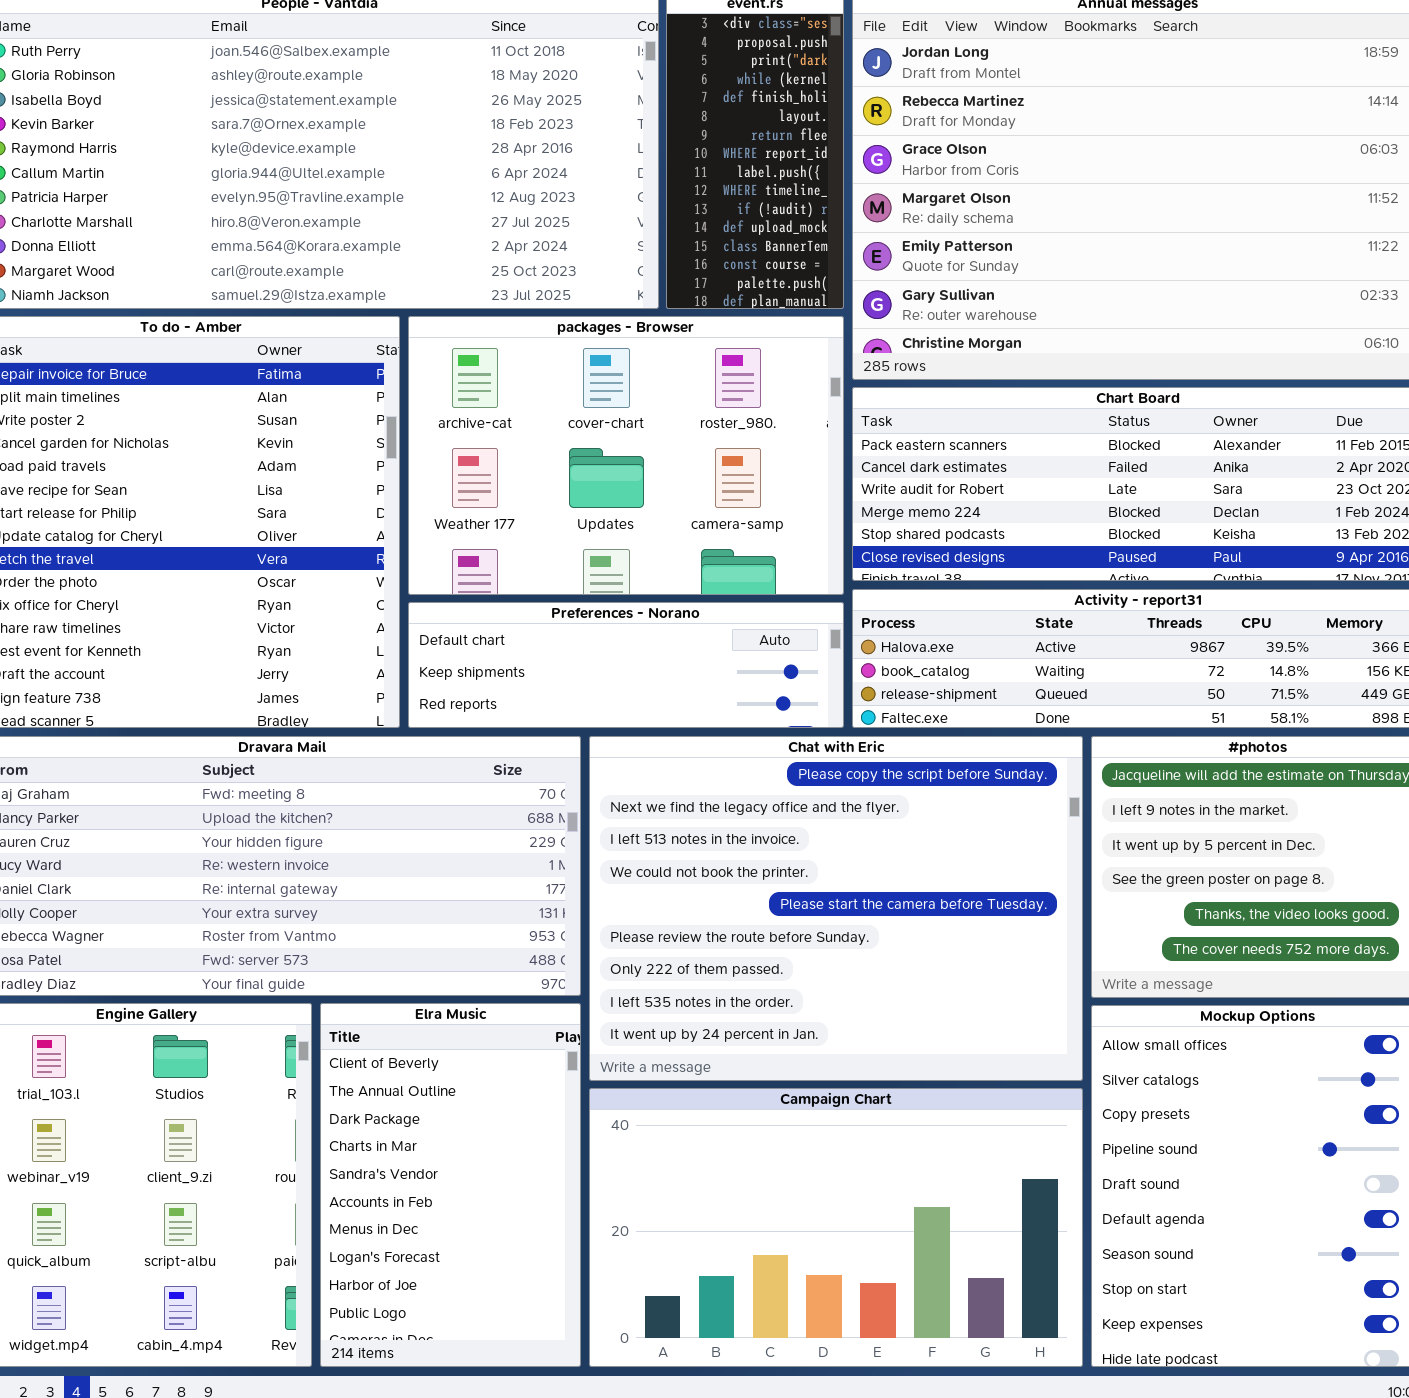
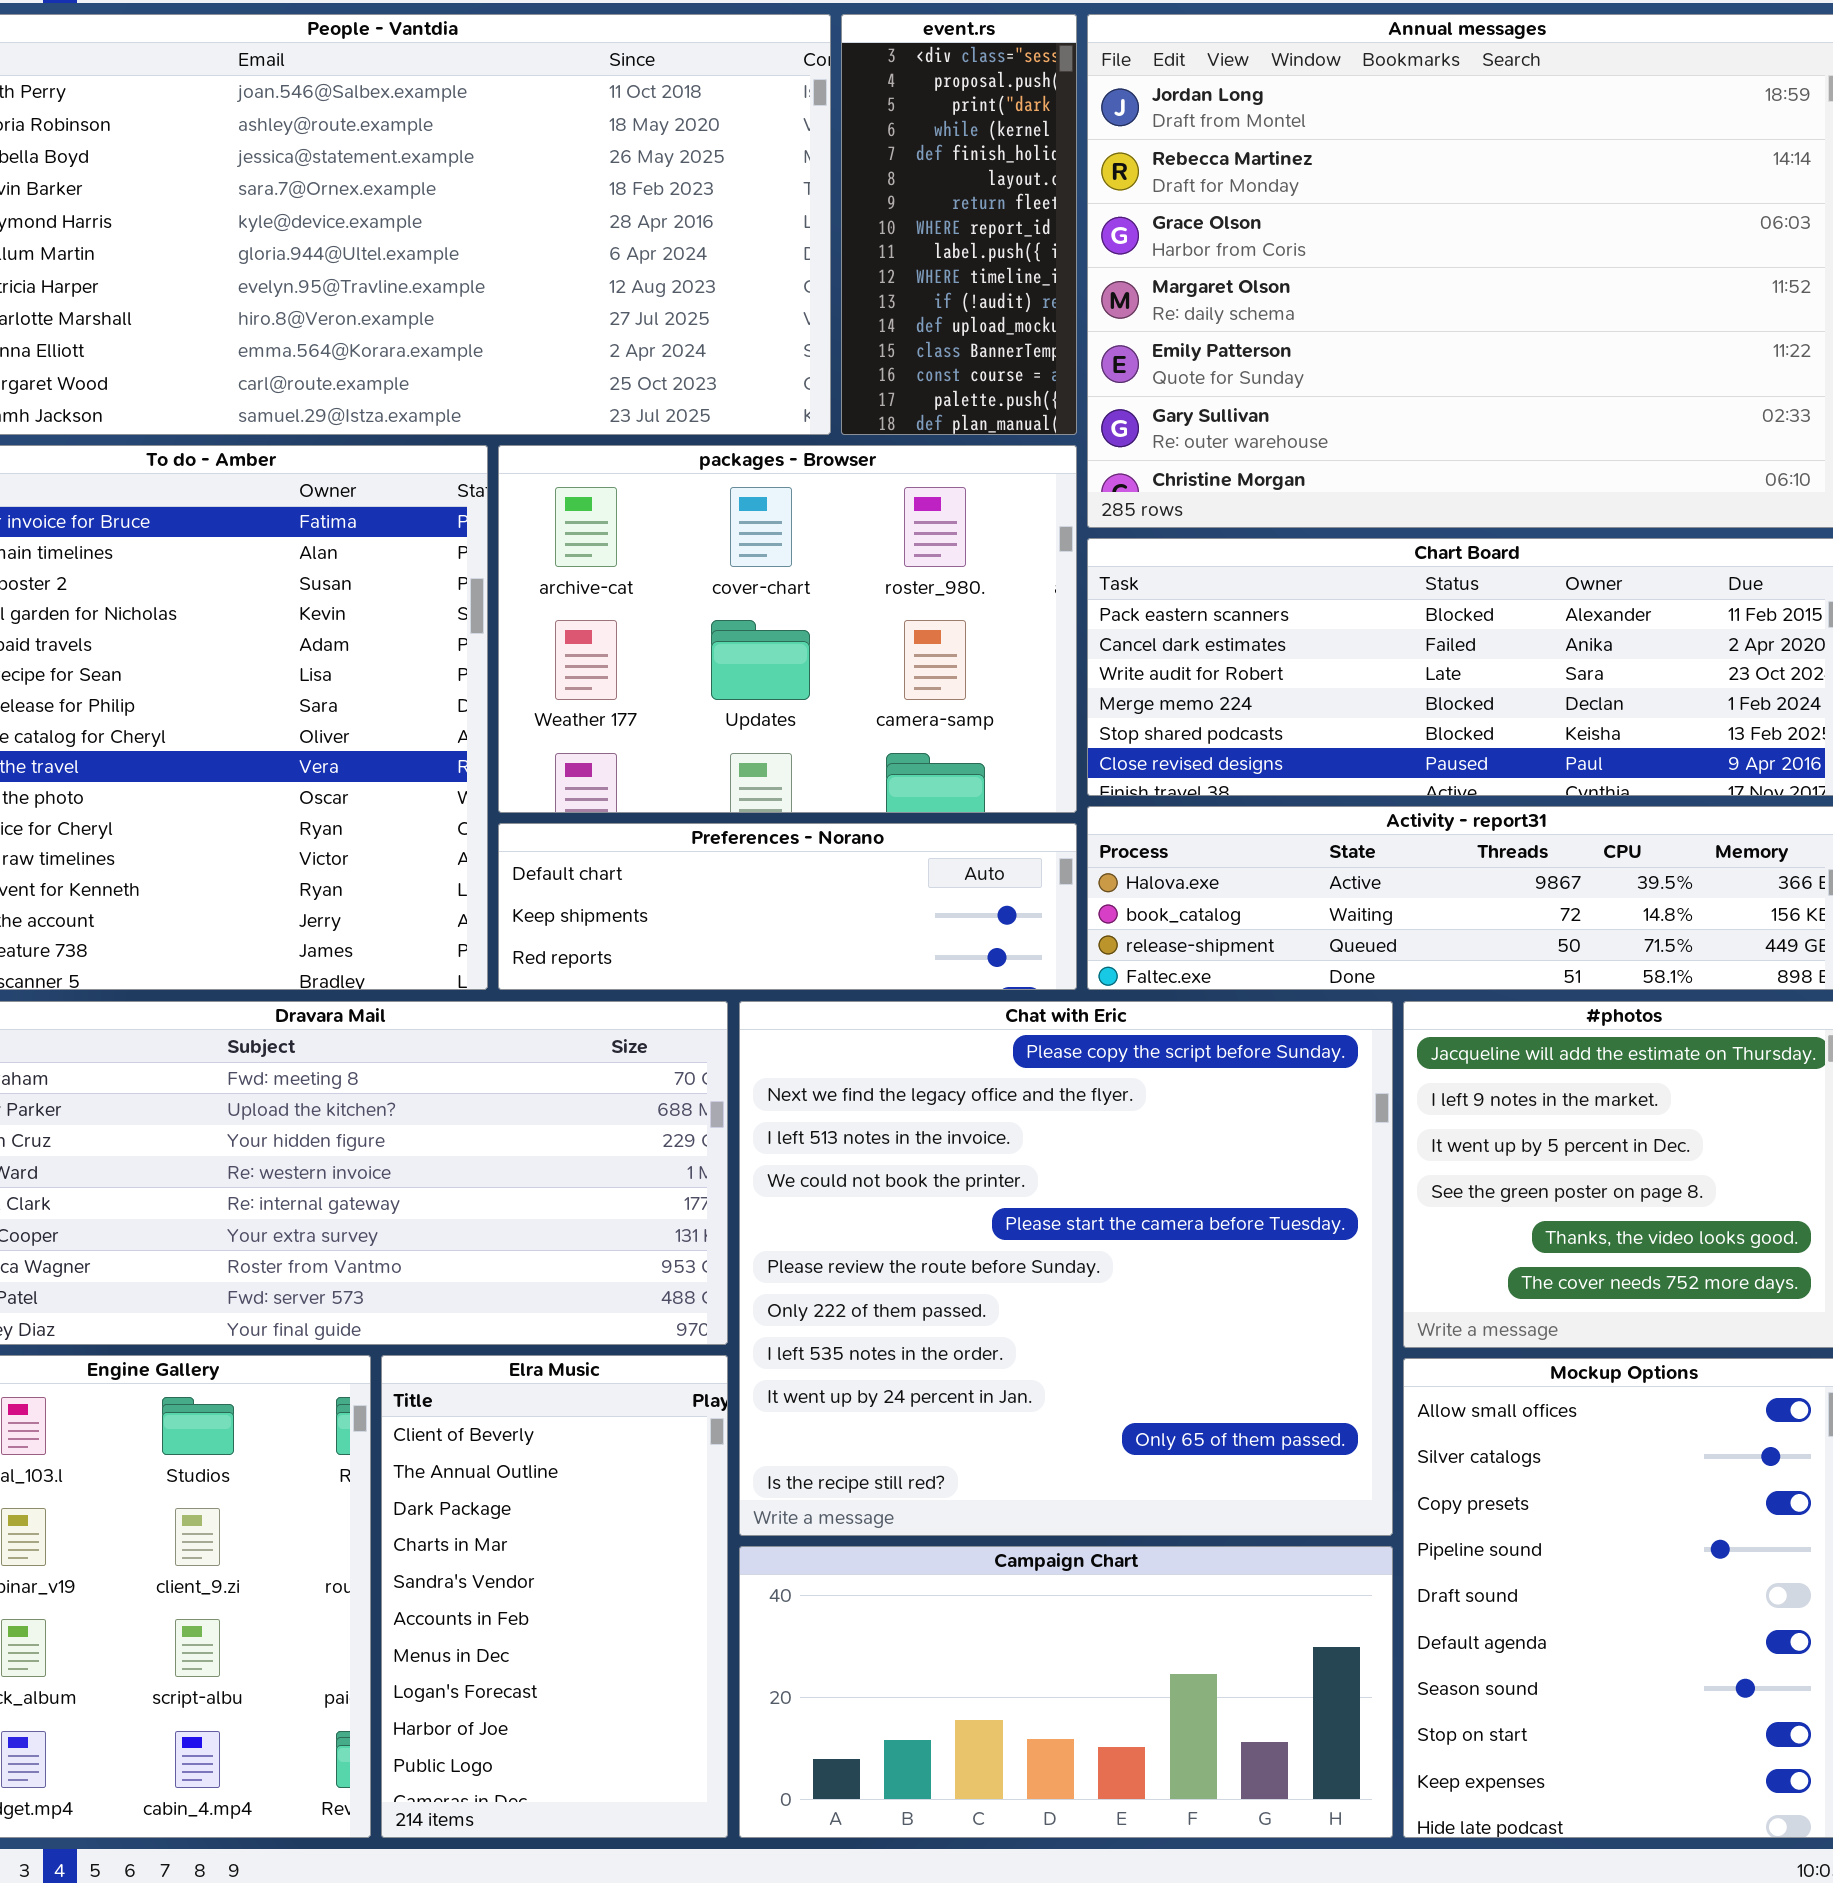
Chat with Eric: [589,736,1083,1081] -> [739,1001,1393,1536], resized
Campaign Chart: [589,1088,1083,1367] -> [739,1546,1393,1838], resized

